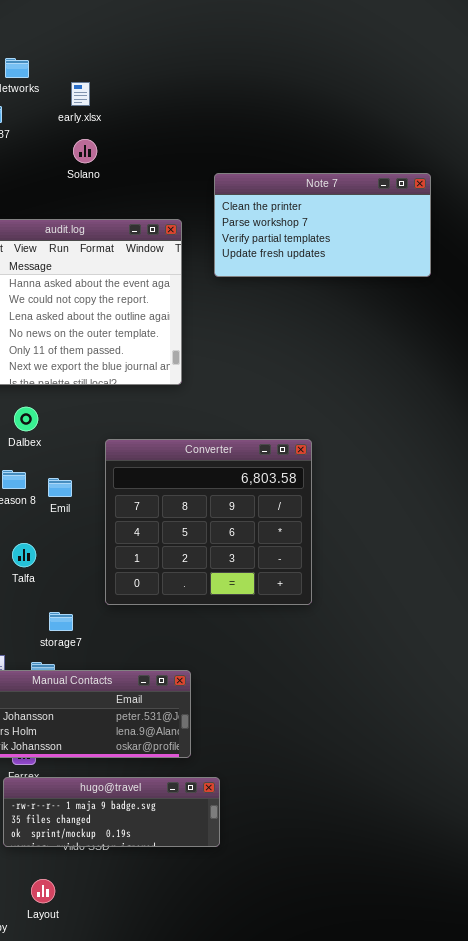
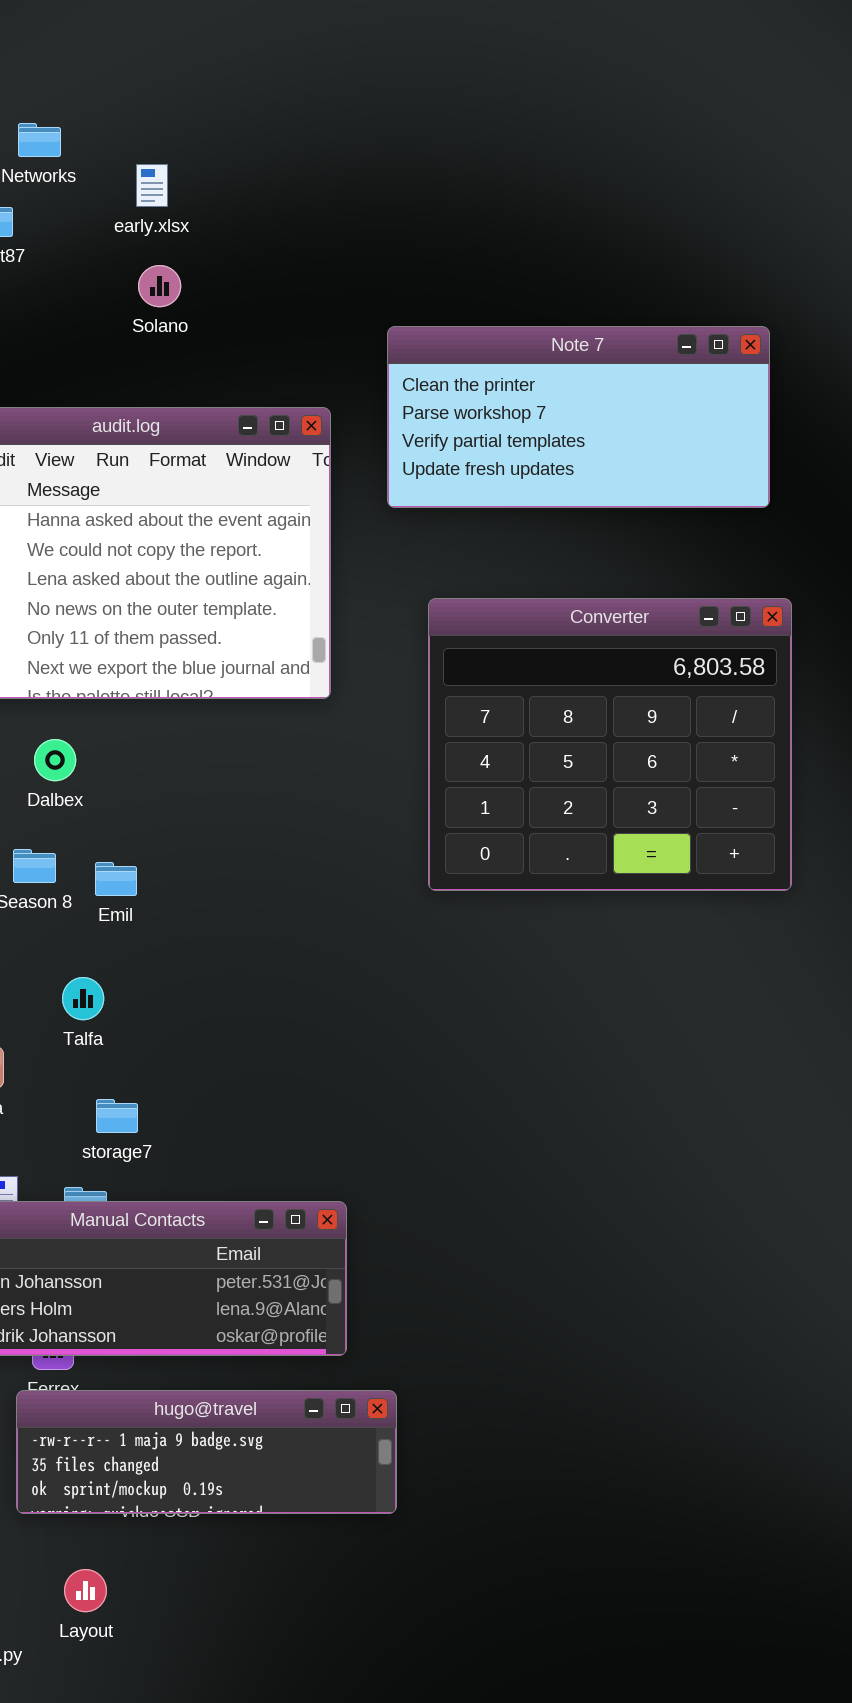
Converter: [105,439,312,605] -> [428,598,792,891], moved
Talfa: [12,543,36,567] -> [62,977,104,1020], moved

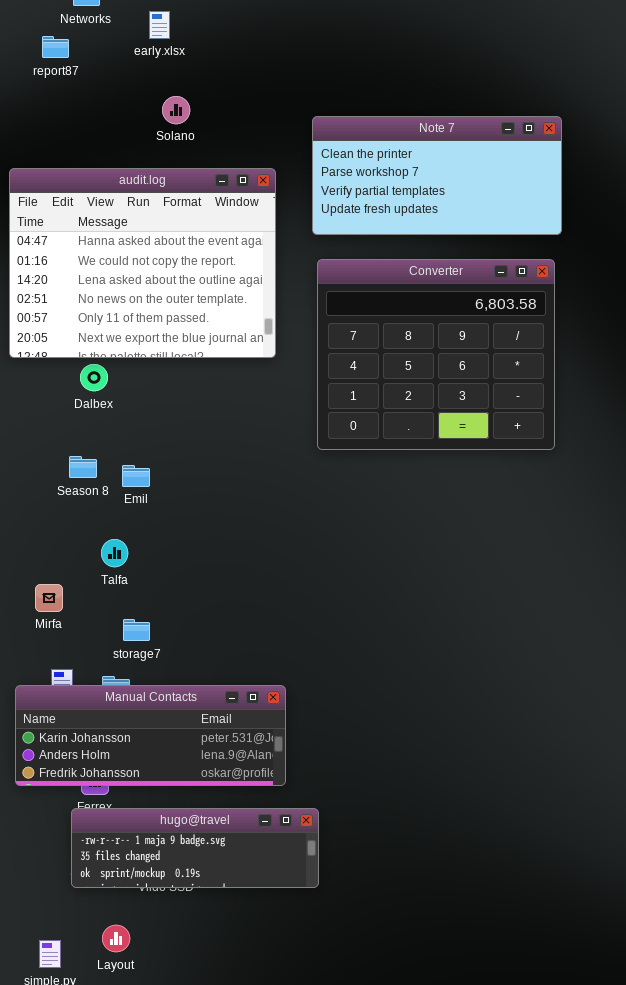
Solano: [138,265,181,307] -> [162,96,190,124], moved
Converter: [428,598,792,891] -> [317,259,555,450], moved
Dalbex: [34,739,76,781] -> [80,364,108,391], moved

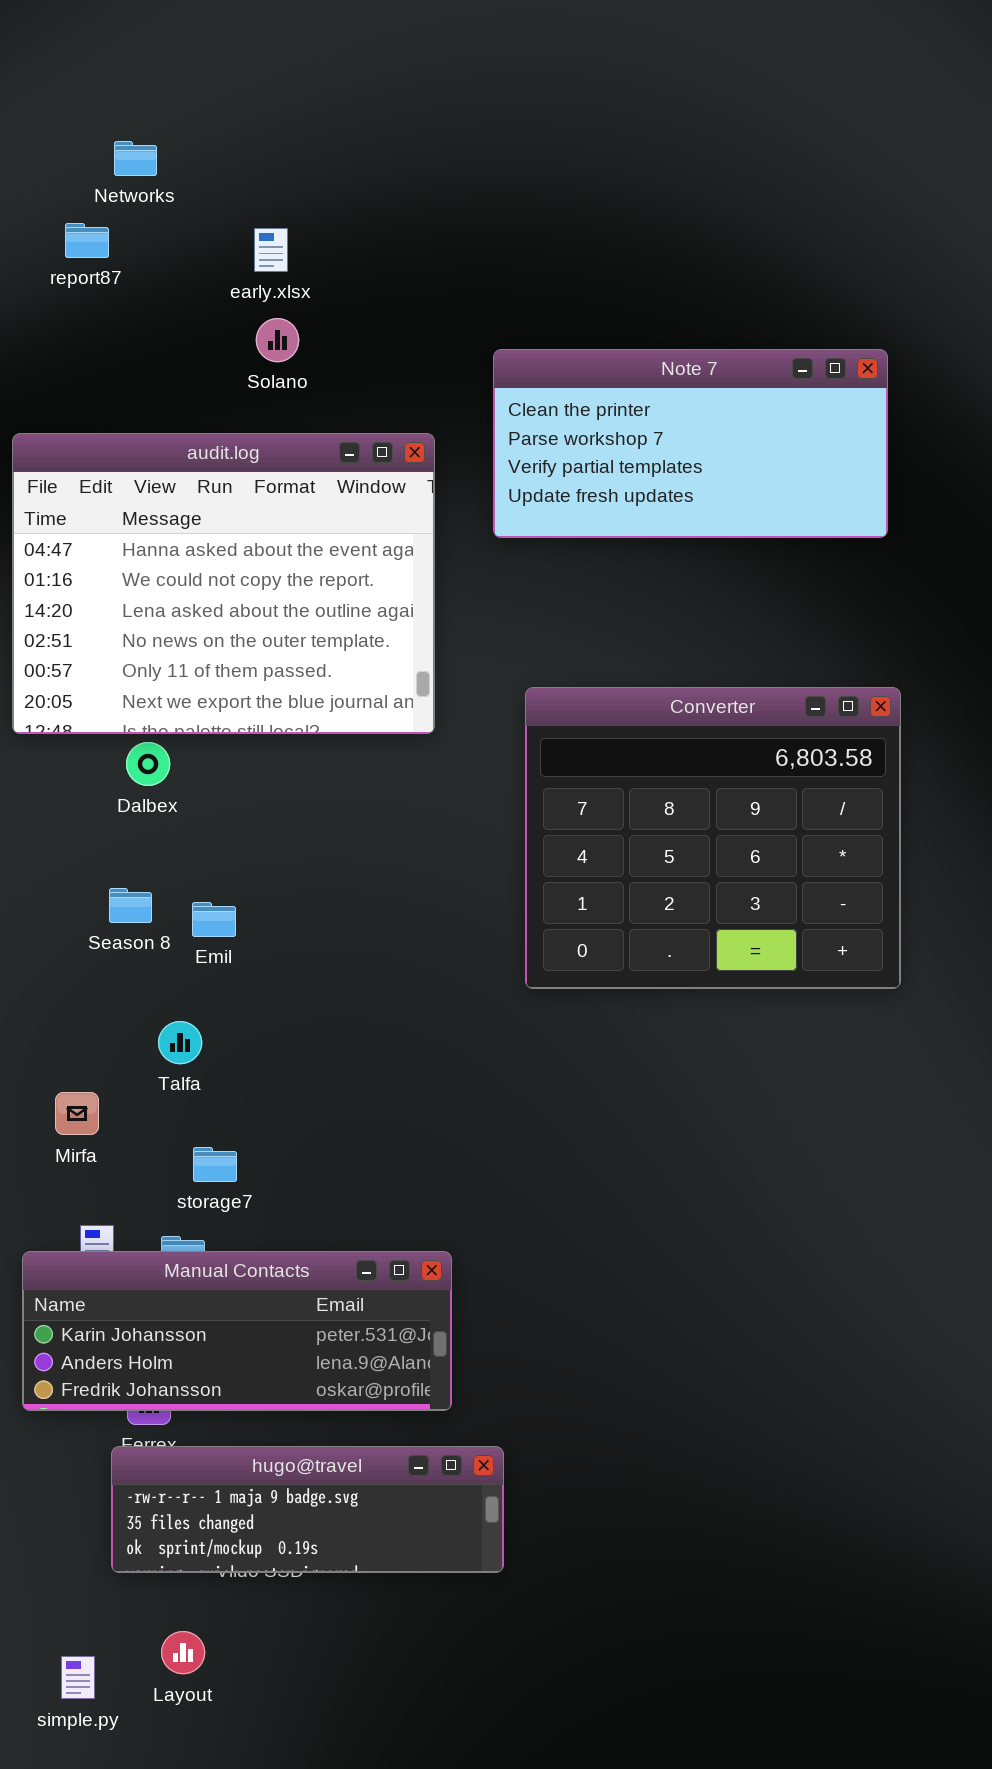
early.xlsx: [149,11,170,39] -> [254,228,288,272], moved
Converter: [317,259,555,450] -> [525,687,901,989], moved

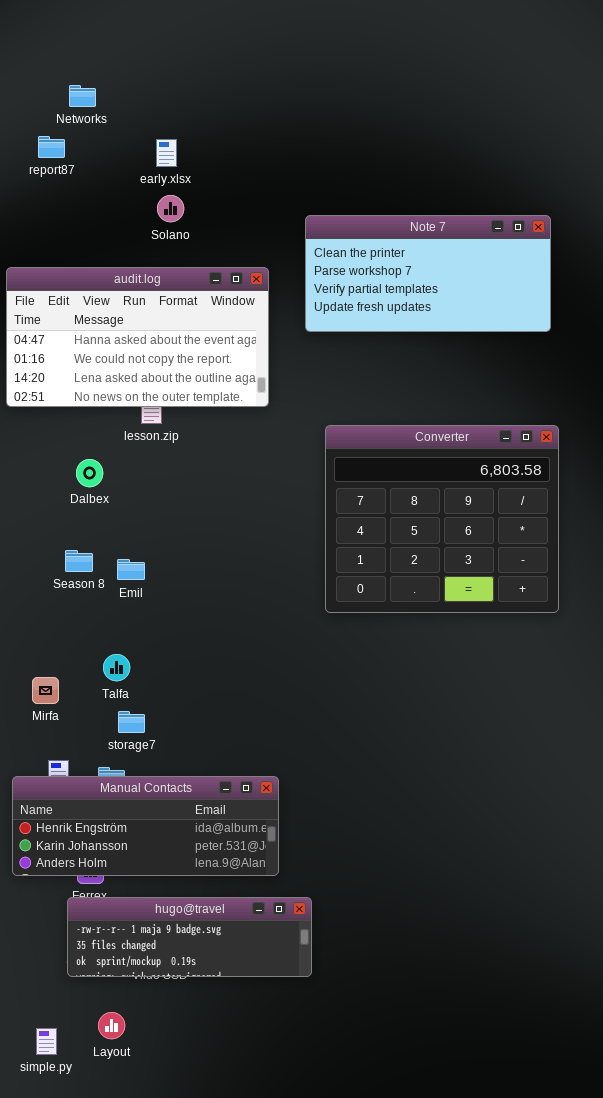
audit.log: [12,433,435,734] -> [6,267,269,407], resized
Talfa: [158,1021,202,1064] -> [103,654,130,681], moved
Manual Contacts: [22,1251,452,1411] -> [12,776,279,876], scrolled up 1 row

